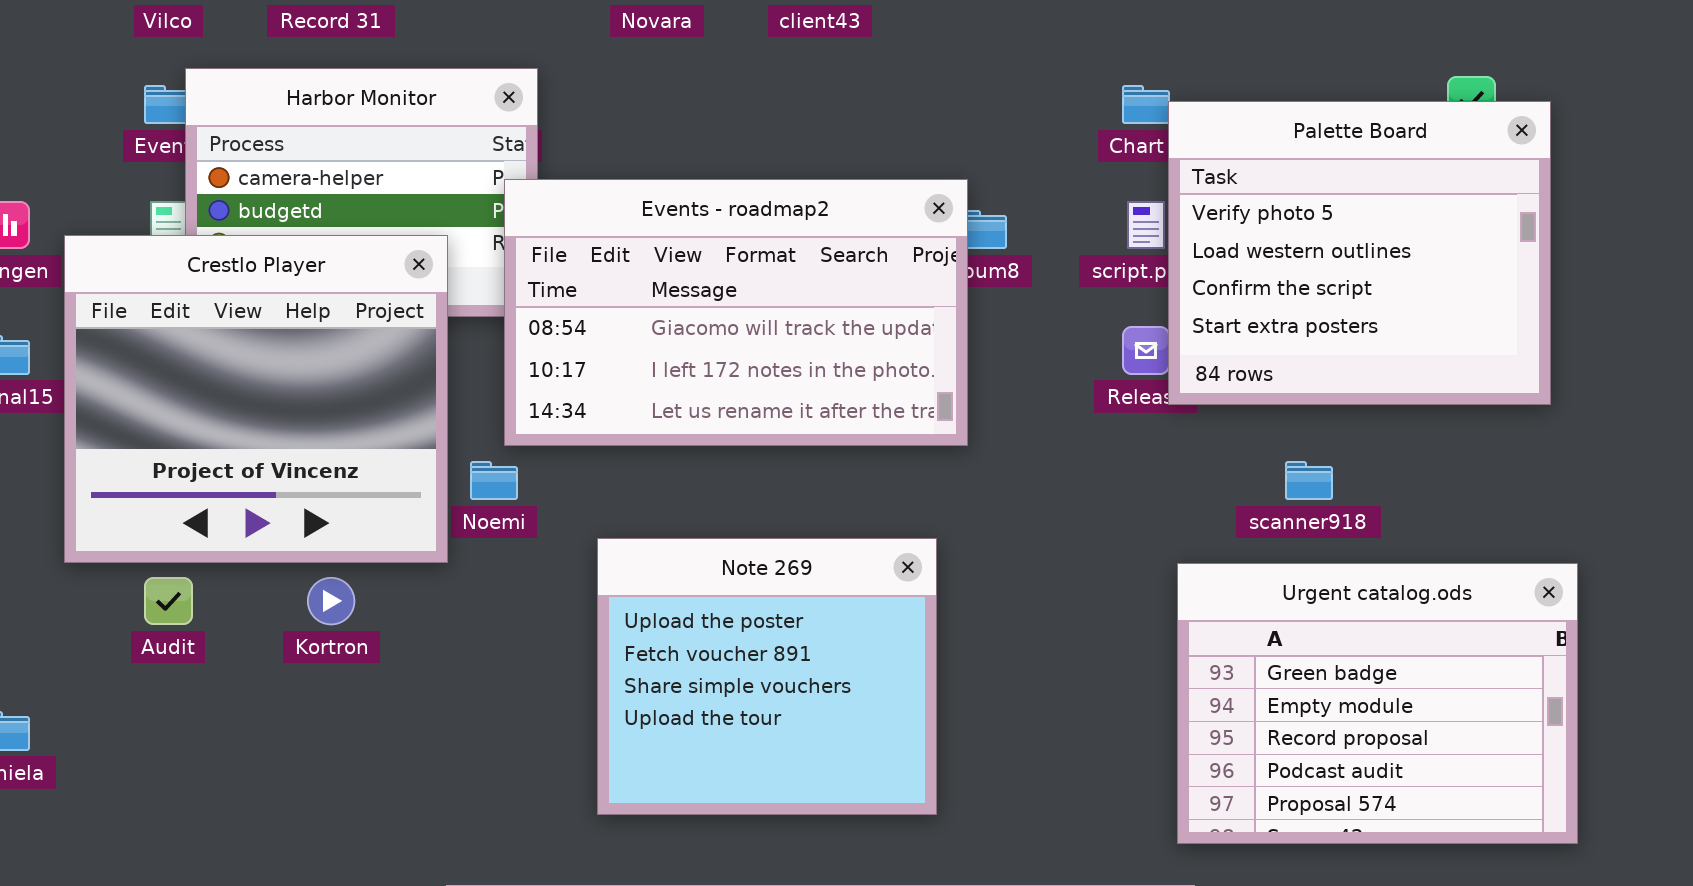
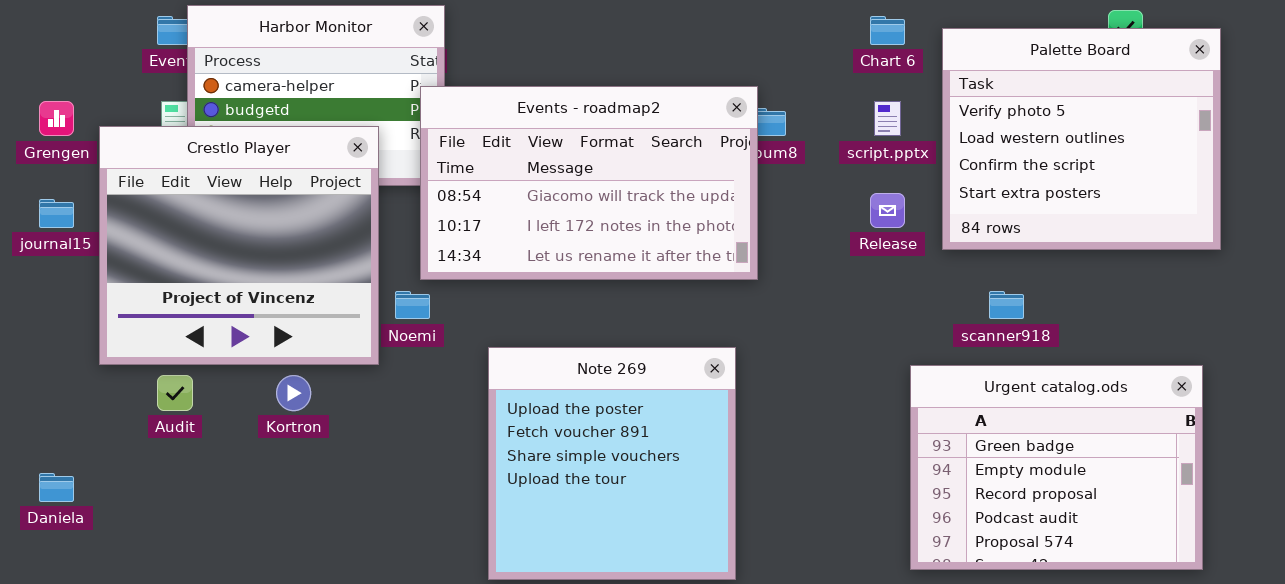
Palette Board: [1168,101,1551,405] -> [942,28,1221,250], moved
Note 269: [597,538,937,815] -> [488,347,736,580], resized

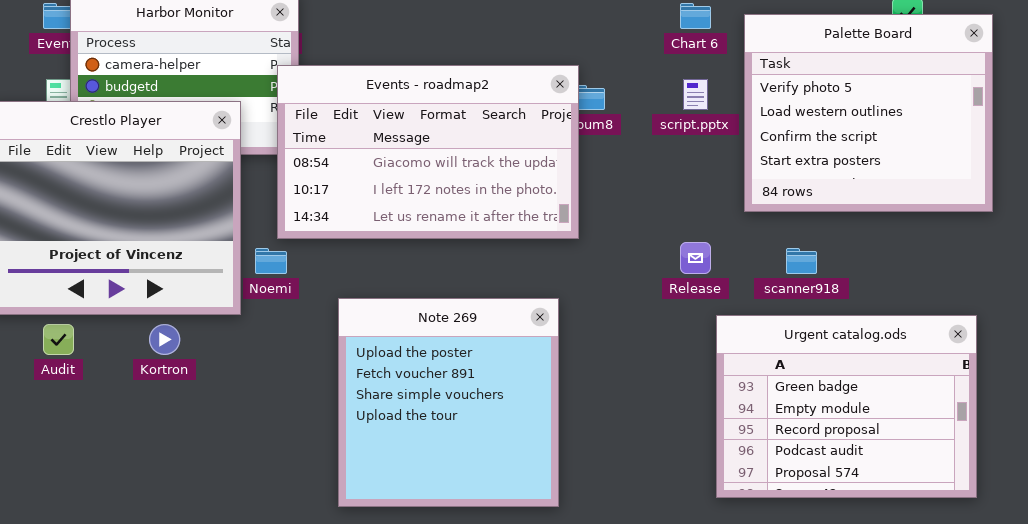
Release: [870,193,905,228] -> [680,242,711,274], moved

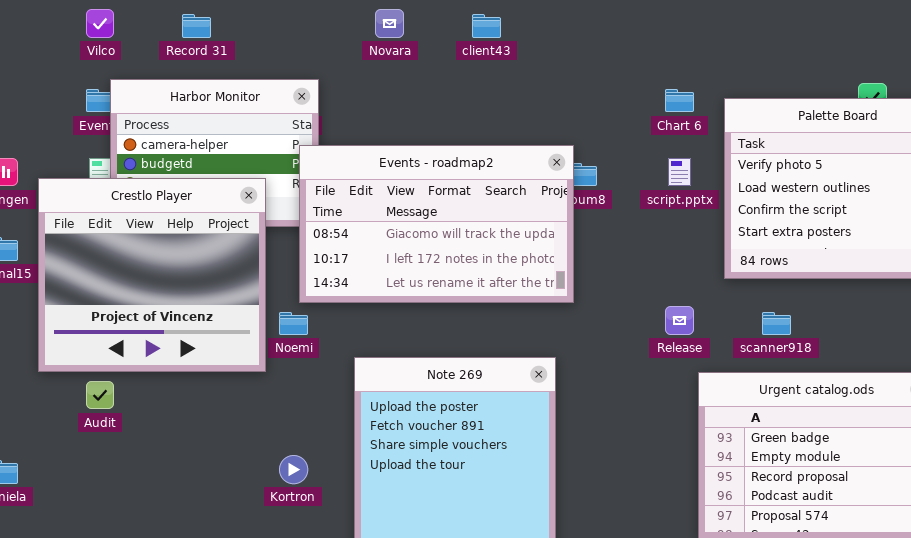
Kortron: [149,324,180,355] -> [279,455,308,484], moved

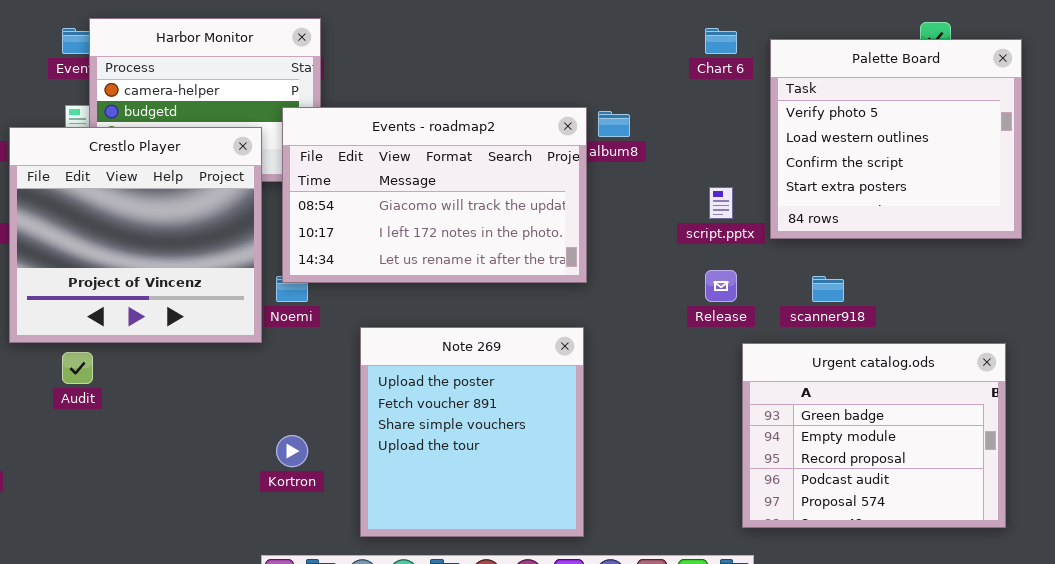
Events - roadmap2: [299,145,574,303] -> [282,107,587,283], moved
script.pptx: [668,158,691,186] -> [709,187,733,219], moved

